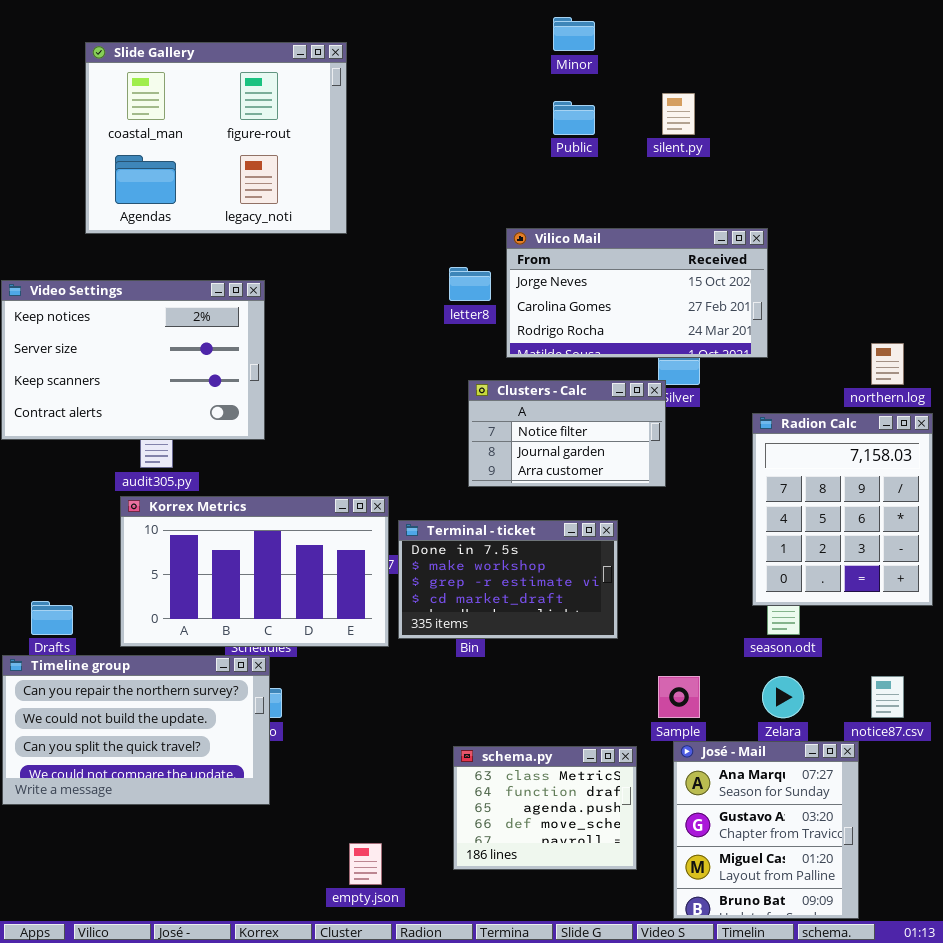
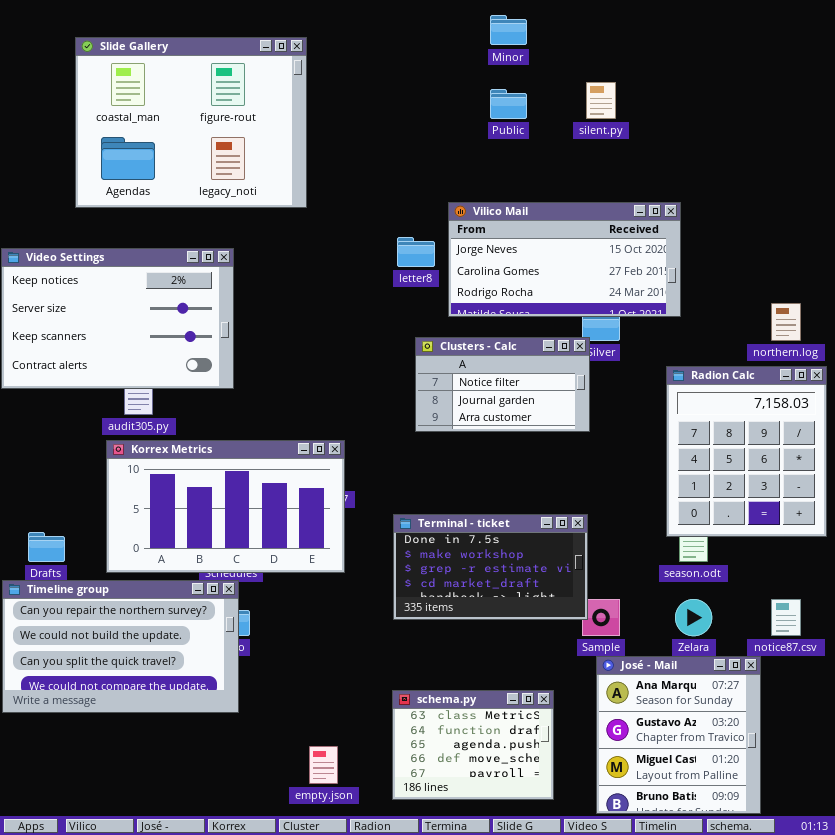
Terminal - ticket: [398,520,618,639] -> [393,514,588,620], moved
schema.py: [453,746,637,870] -> [392,690,554,800], moved

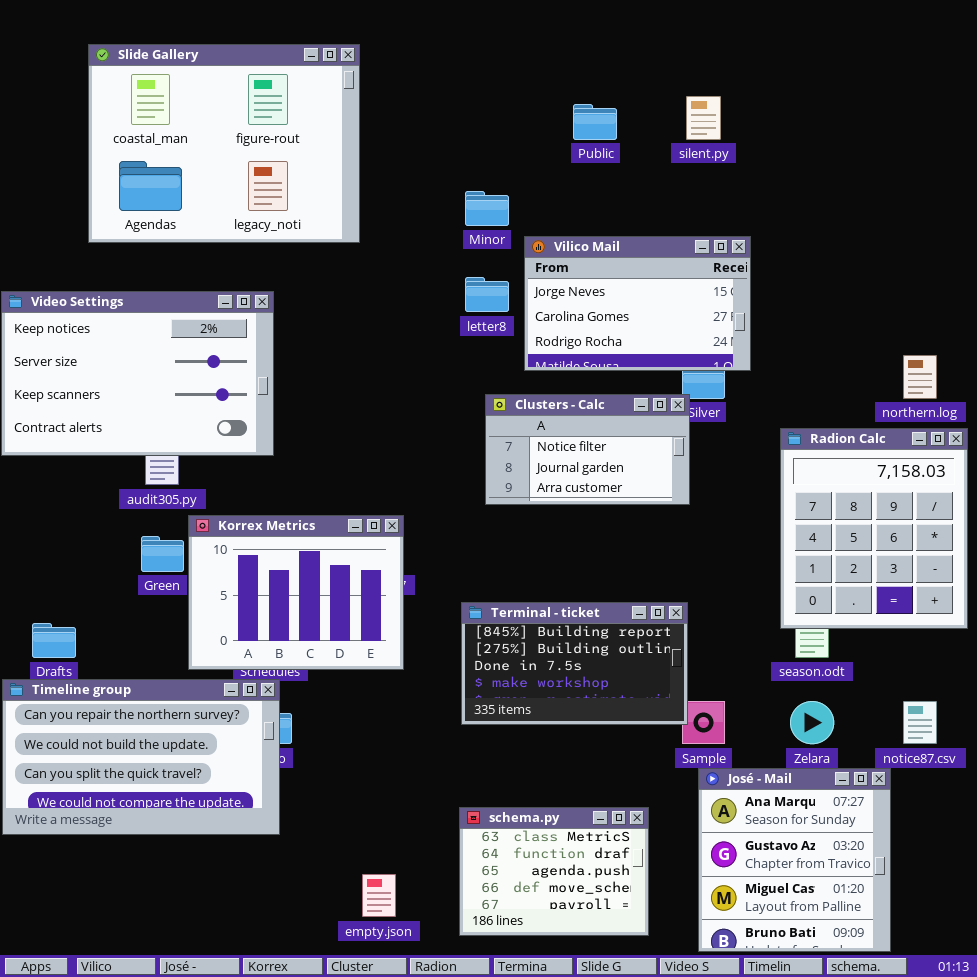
Minor: [490,15,527,45] -> [465,191,509,226], moved
Vilico Mail: [448,202,681,317] -> [524,236,751,371], resized
Korrex Metrics: [106,440,345,573] -> [188,515,404,670], resized
Terminal - ticket: [393,514,588,620] -> [461,602,688,725], scrolled up 2 rows

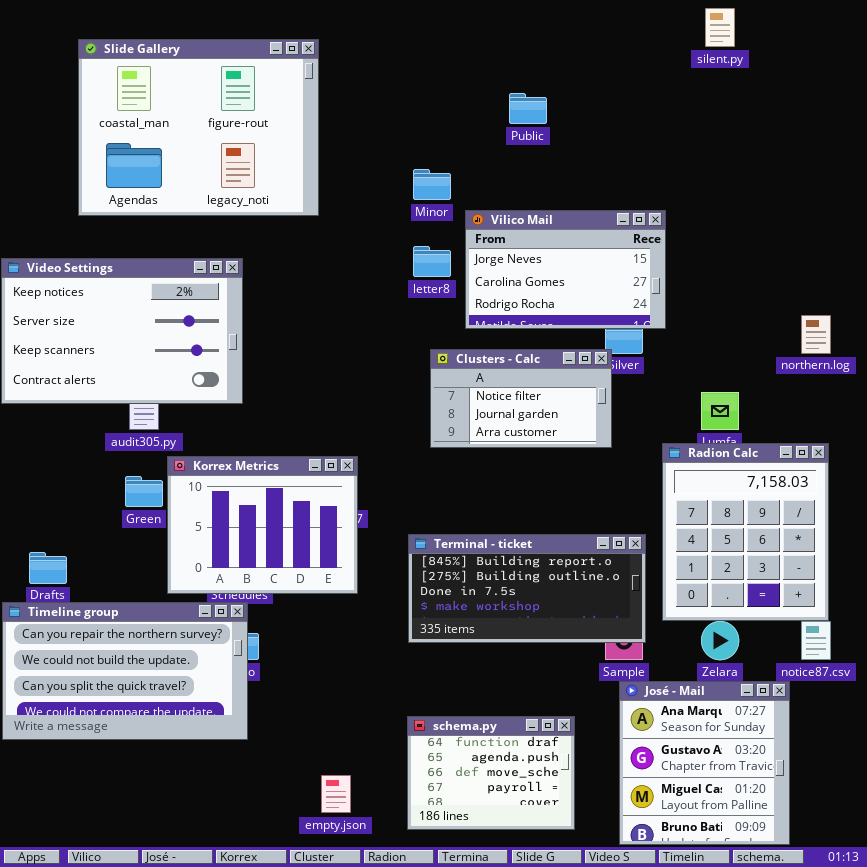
silent.py: [686,96,721,140] -> [705,8,735,47], moved
Radion Calc: [780,428,968,629] -> [662,443,829,621], moved
Terminal - ticket: [461,602,688,725] -> [408,534,646,643], resized
schema.py: [459,807,649,936] -> [407,716,575,830], scrolled down 1 row

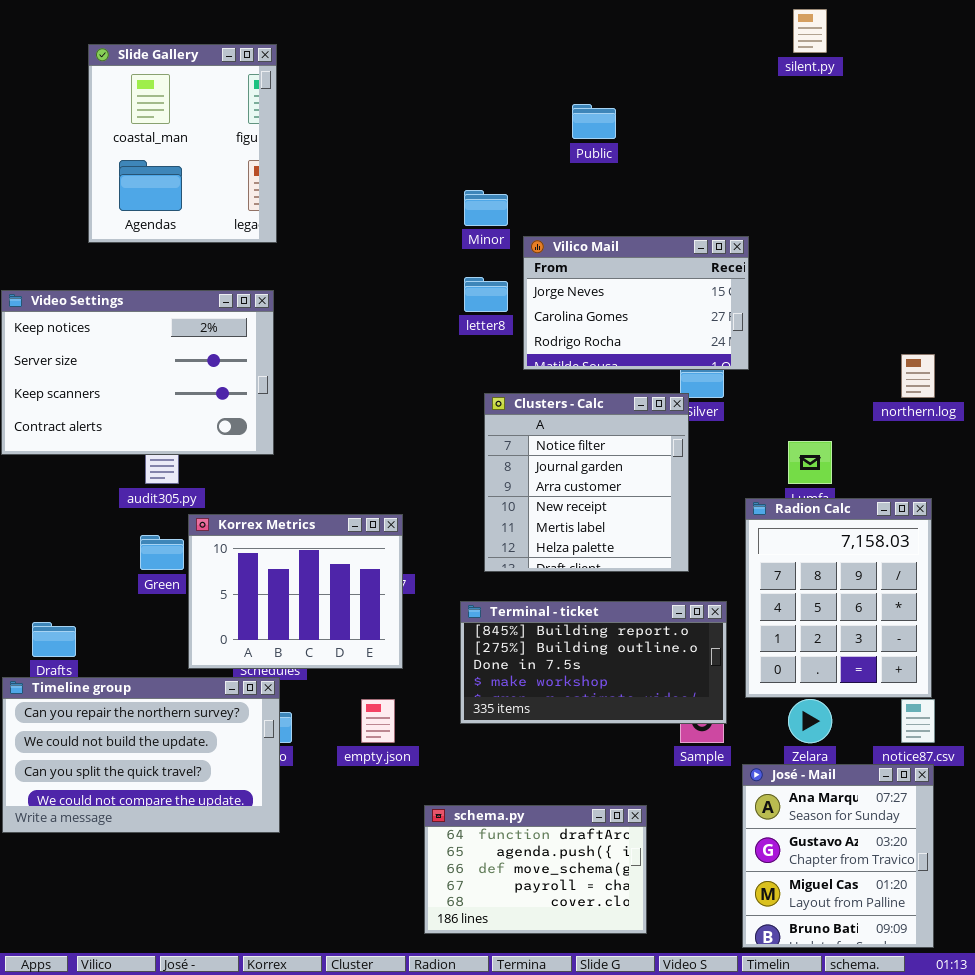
Slide Gallery: [78,39,319,216] -> [88,44,277,243], resized
Clusters - Calc: [430,349,612,448] -> [484,393,689,572], resized
José - Mail: [619,681,790,845] -> [742,764,934,948], moved
schema.py: [407,716,575,830] -> [424,805,647,934], resized
empty.json: [321,775,351,813] -> [361,699,395,743], moved

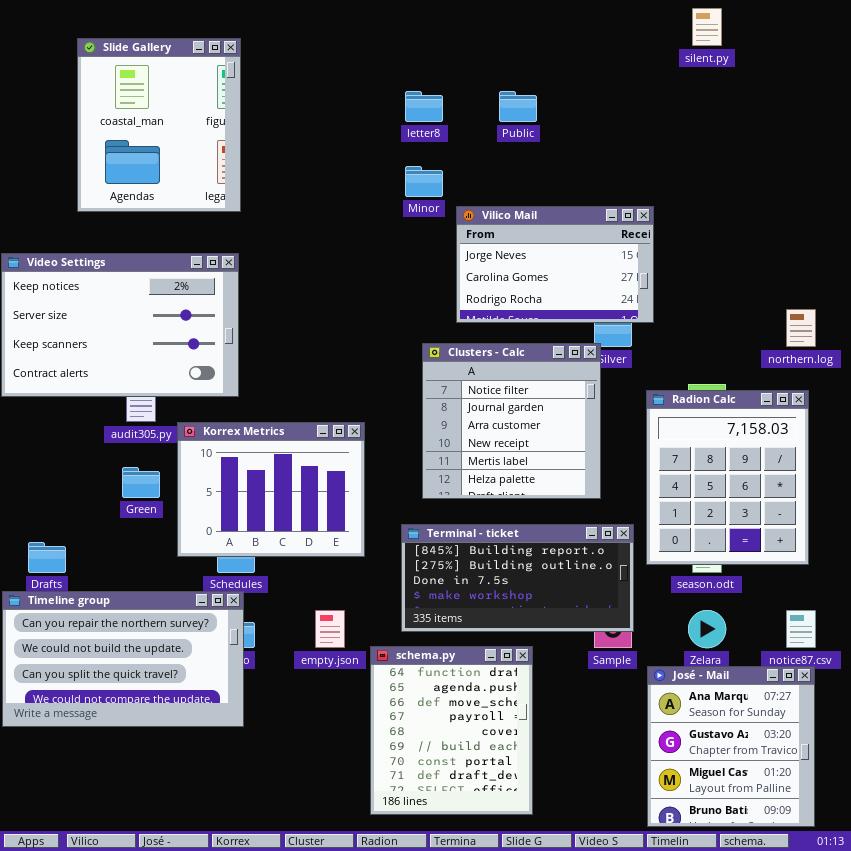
letter8: [464,277,508,312] -> [405,91,443,122], moved
Radion Calc: [745,498,932,698] -> [646,390,809,565], moved
Korrex Metrics: [188,514,403,669] -> [177,422,365,557], moved
schema.py: [424,805,647,934] -> [370,646,533,815], resized

